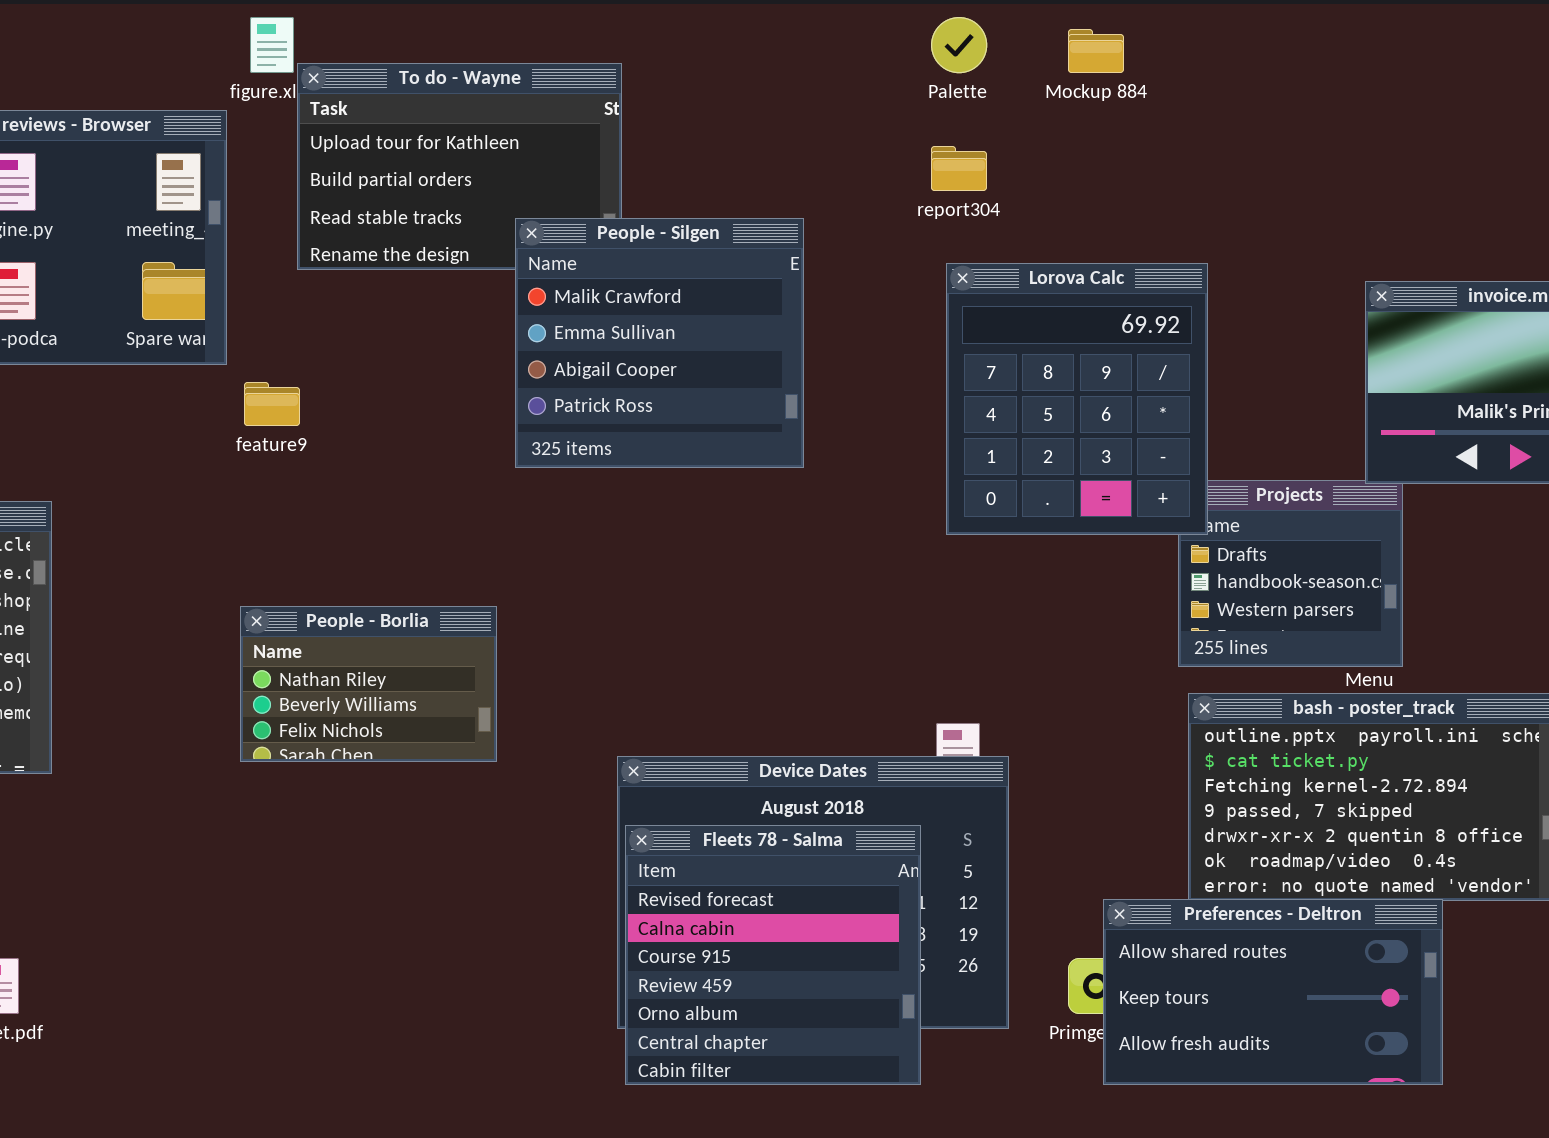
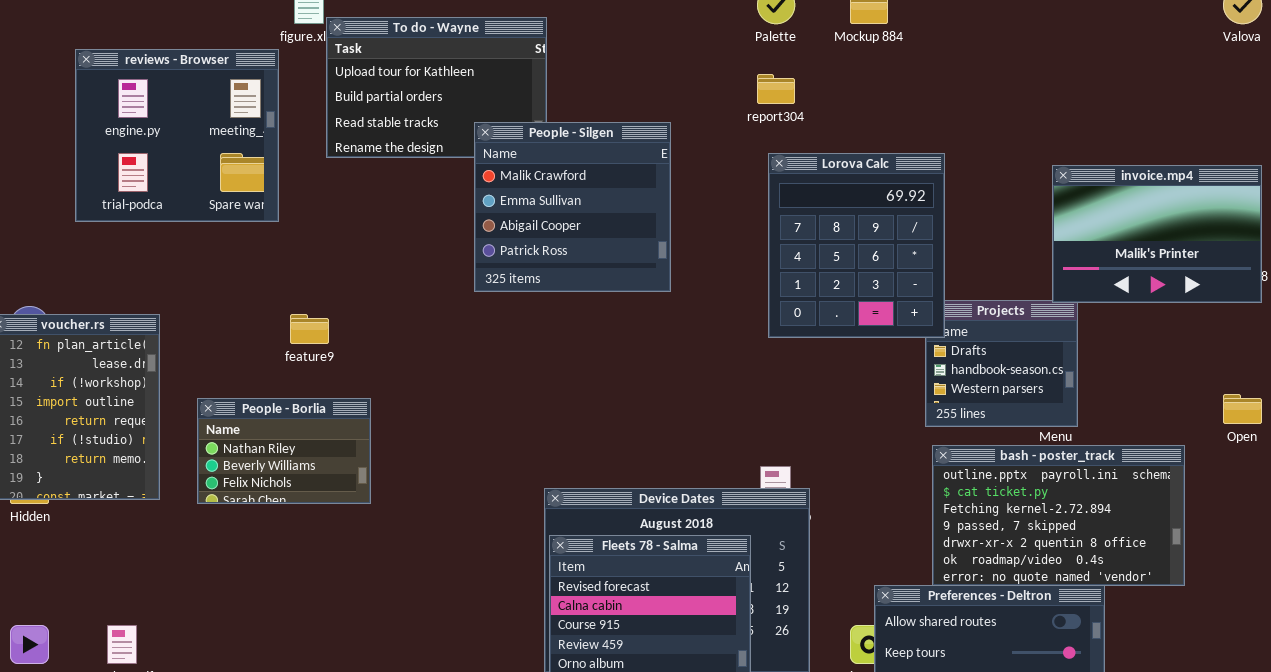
feature9: [244,382,300,426] -> [290,314,329,344], moved
People - Borlia: [240,606,497,762] -> [197,398,371,504], moved

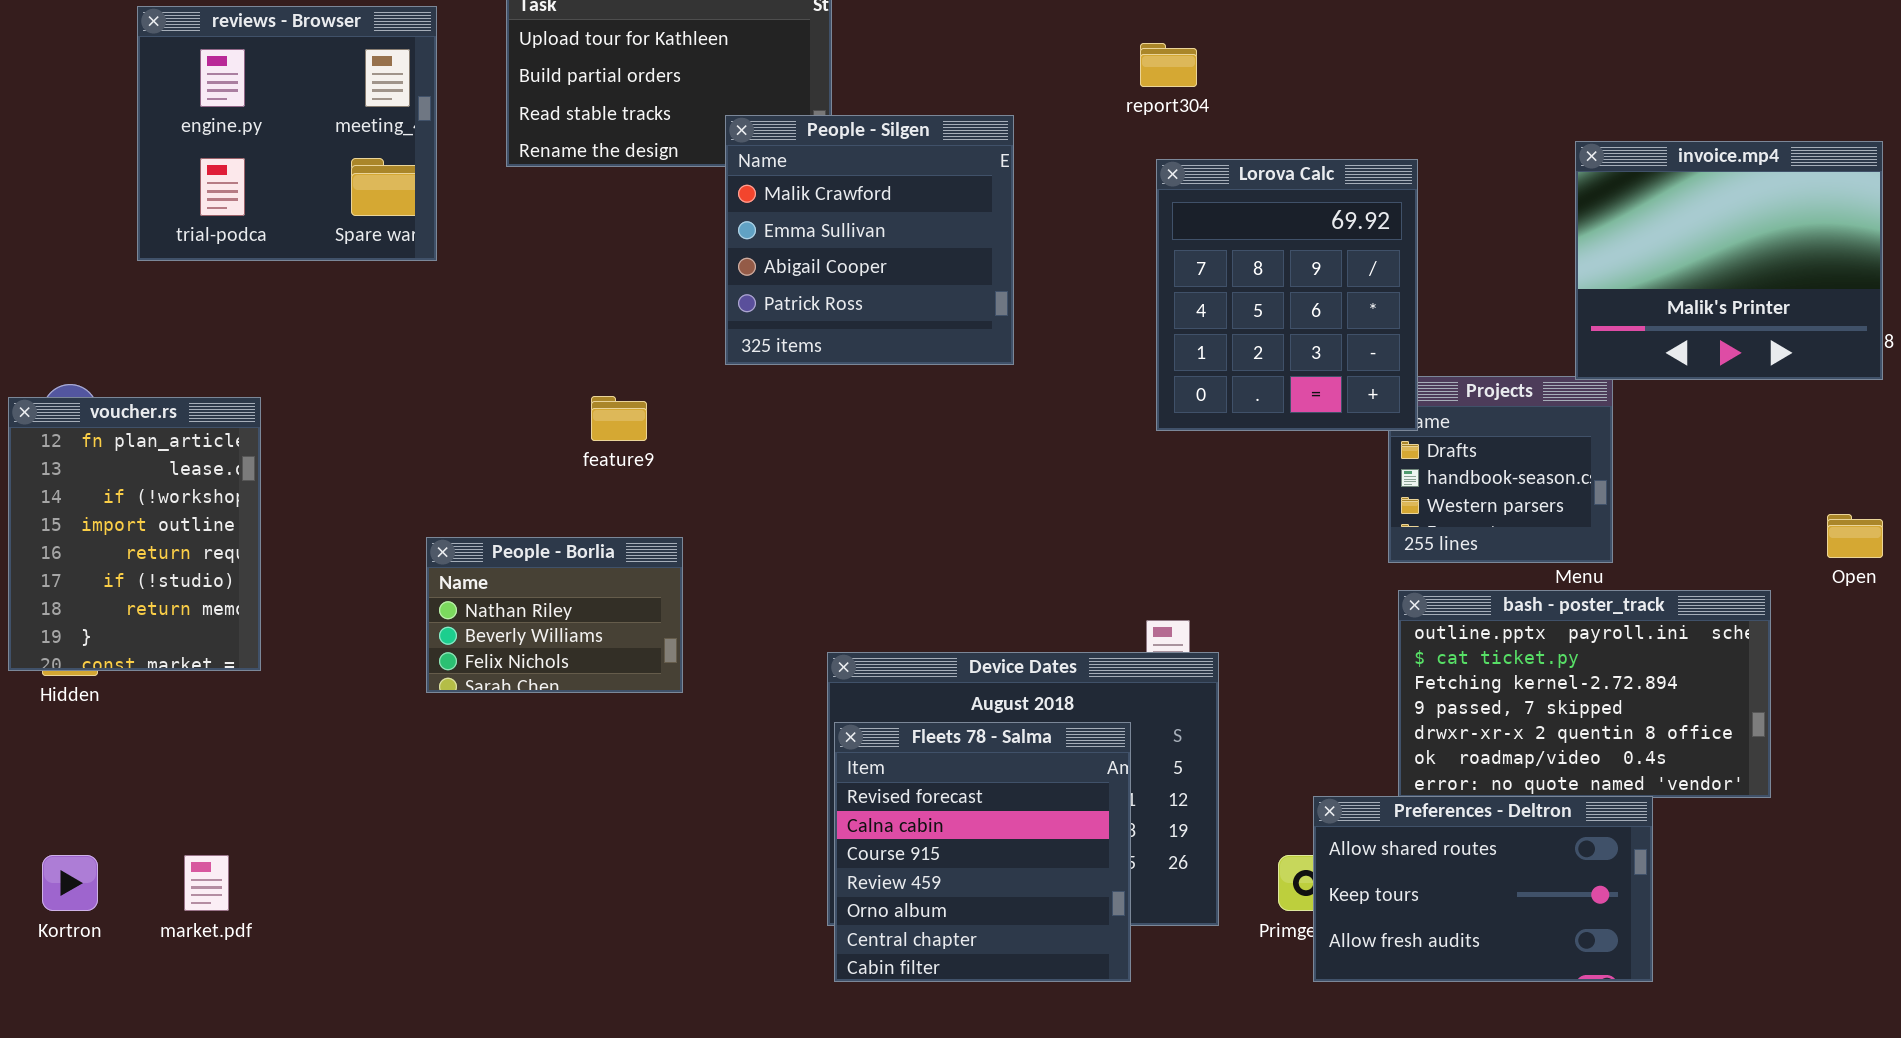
invoice.mp4: [1052,165,1262,303] -> [1575,141,1883,380], resized
feature9: [290,314,329,344] -> [591,396,647,441], moved
People - Borlia: [197,398,371,504] -> [426,537,683,693], moved

